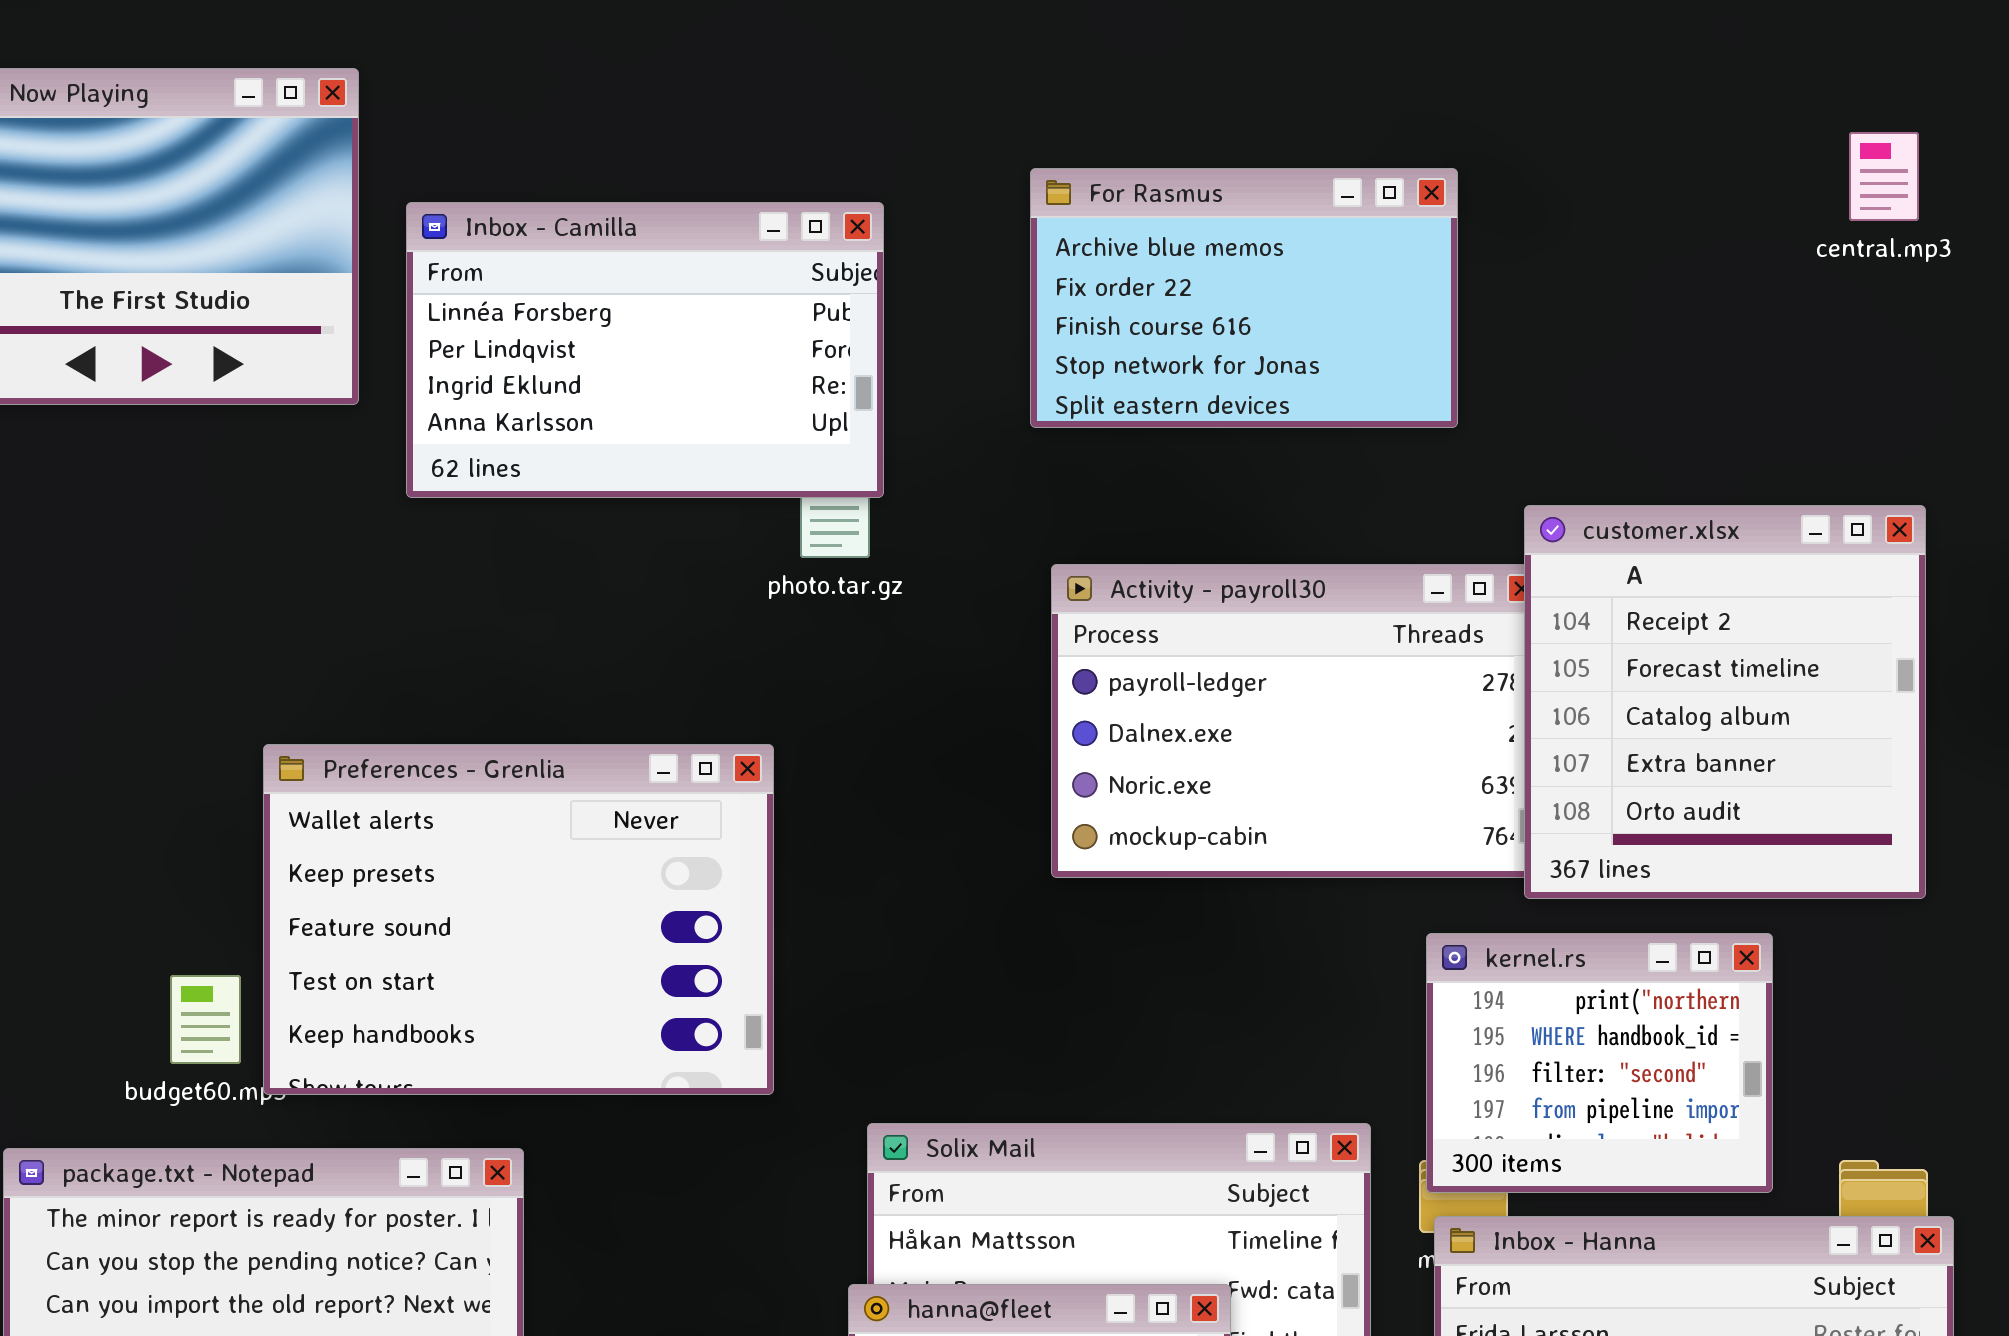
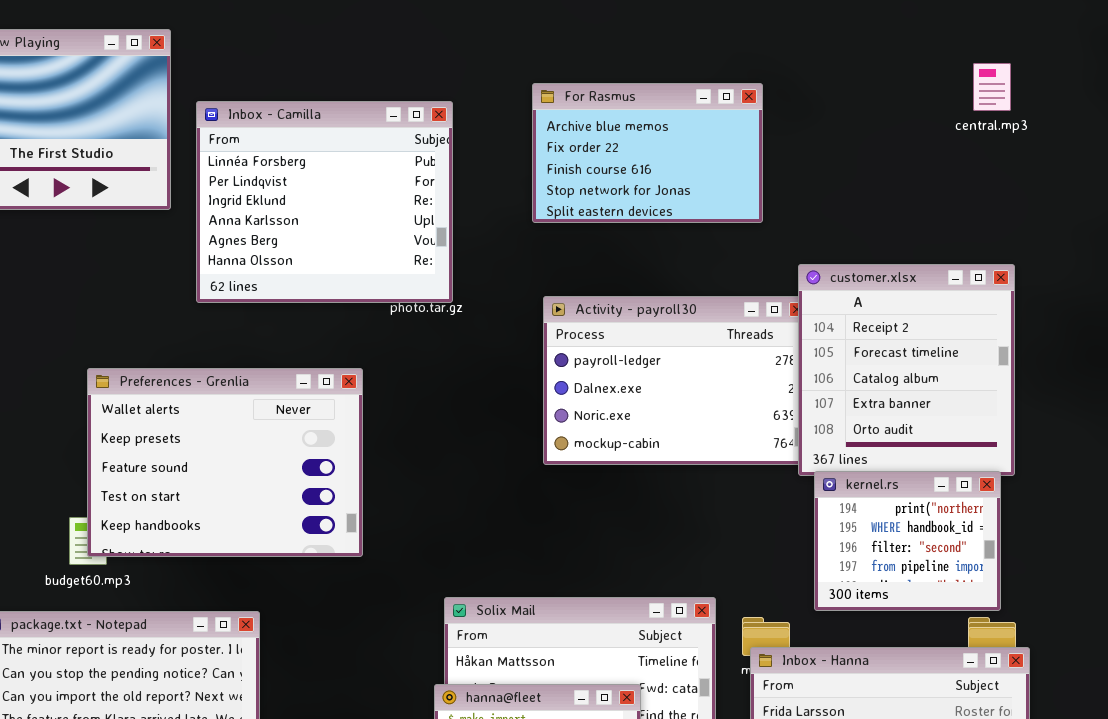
Inbox - Camilla: [406,202,884,498] -> [196,101,453,303], resized
Preferences - Grenlia: [263,744,774,1095] -> [87,368,363,557], moved
kernel.rs: [1426,933,1773,1193] -> [814,471,1001,611], moved

